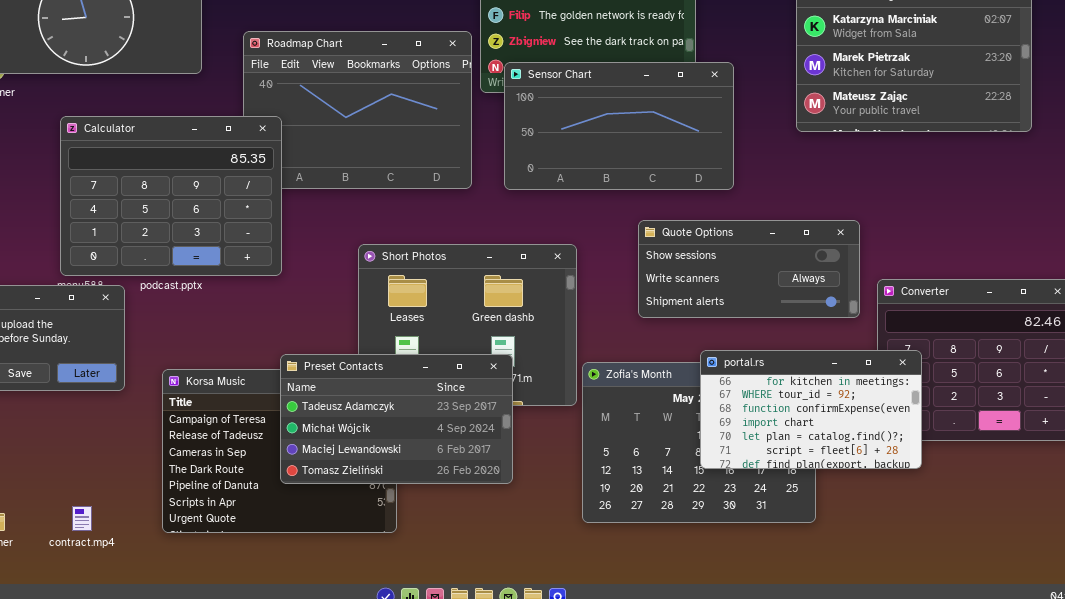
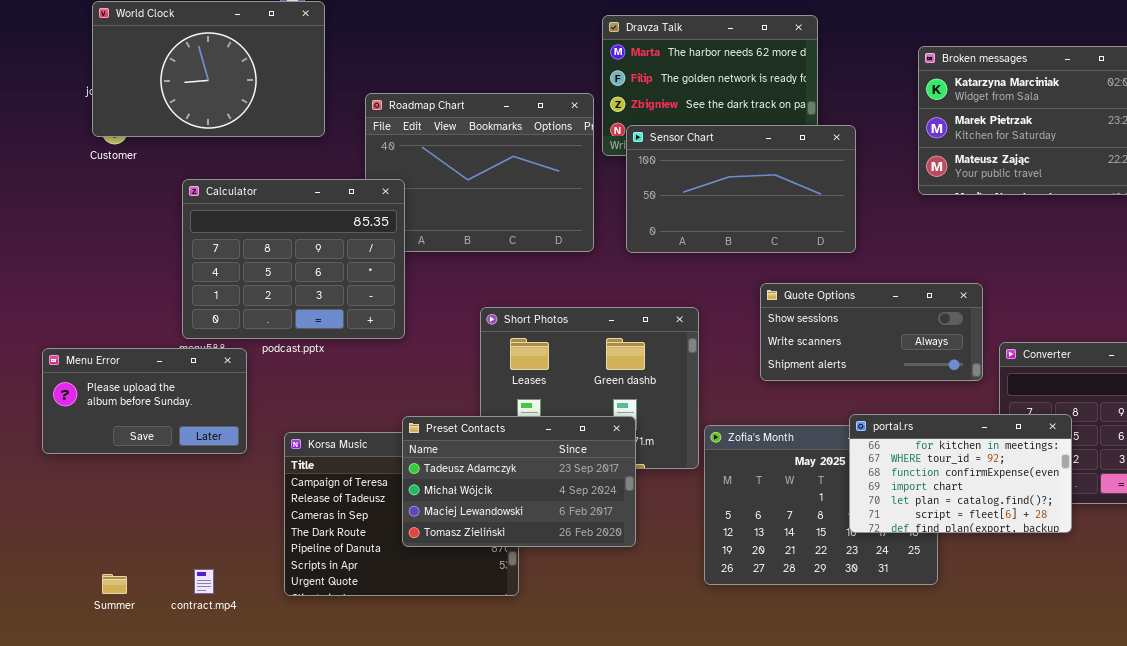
portal.rs: [700,350,922,469] -> [849,414,1072,533], moved

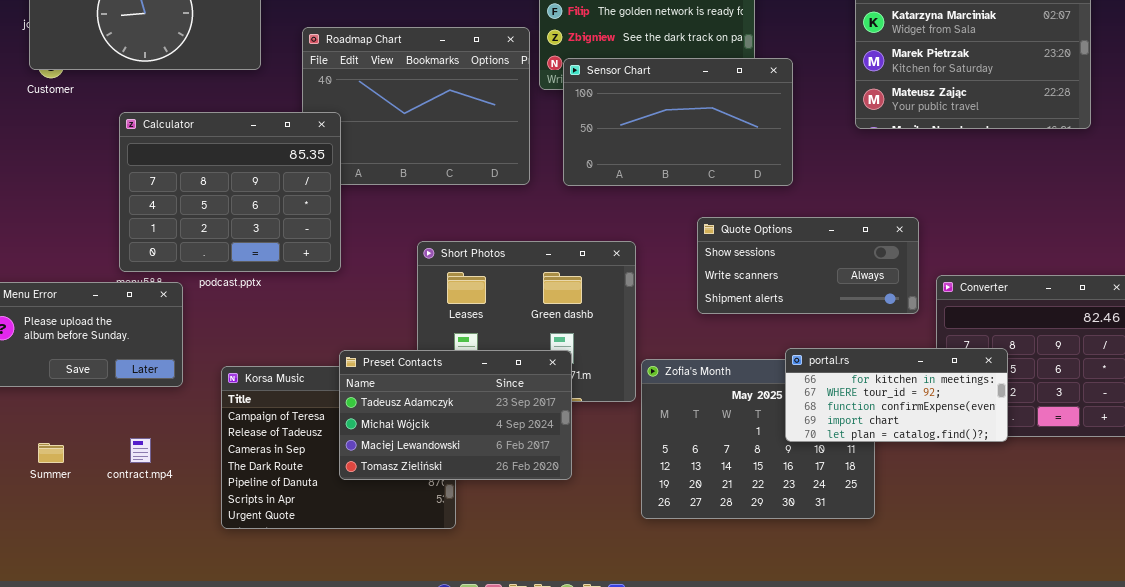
portal.rs: [849,414,1072,533] -> [785,348,1008,442], resized
contract.mp4: [194,569,214,594] -> [130,438,151,463], moved
Summer: [102,574,127,594] -> [38,443,64,463], moved

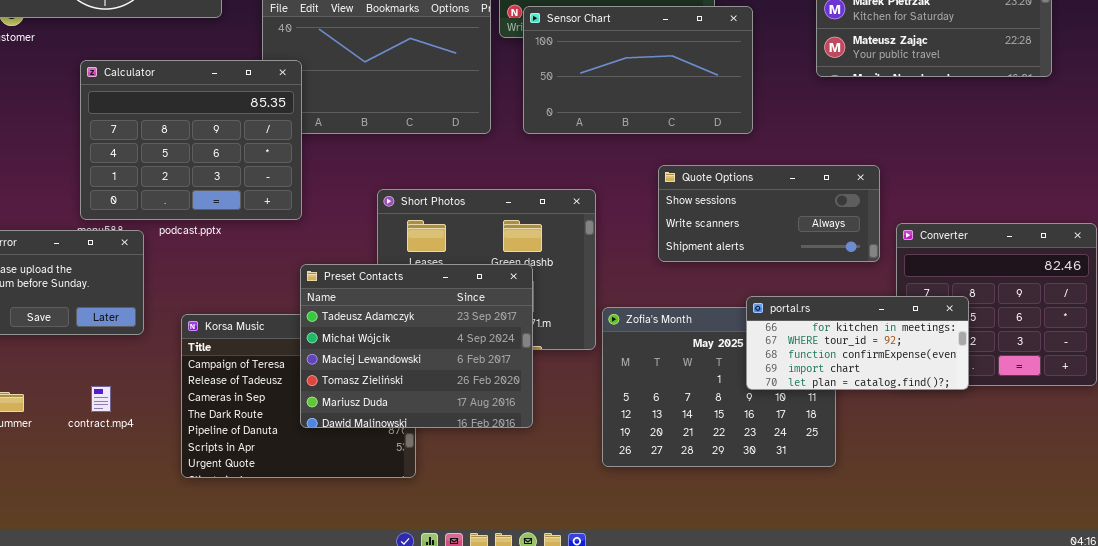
Preset Contacts: [339,350,572,480] -> [300,264,533,428], resized

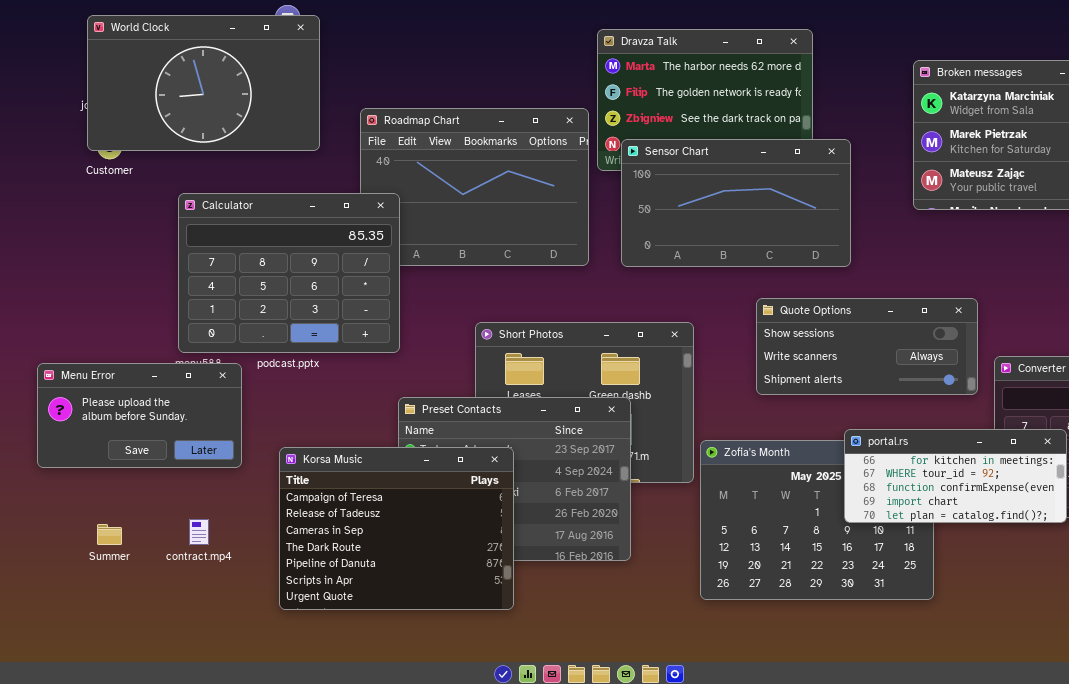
Korsa Music: [181,314,416,478] -> [279,447,514,610], raised

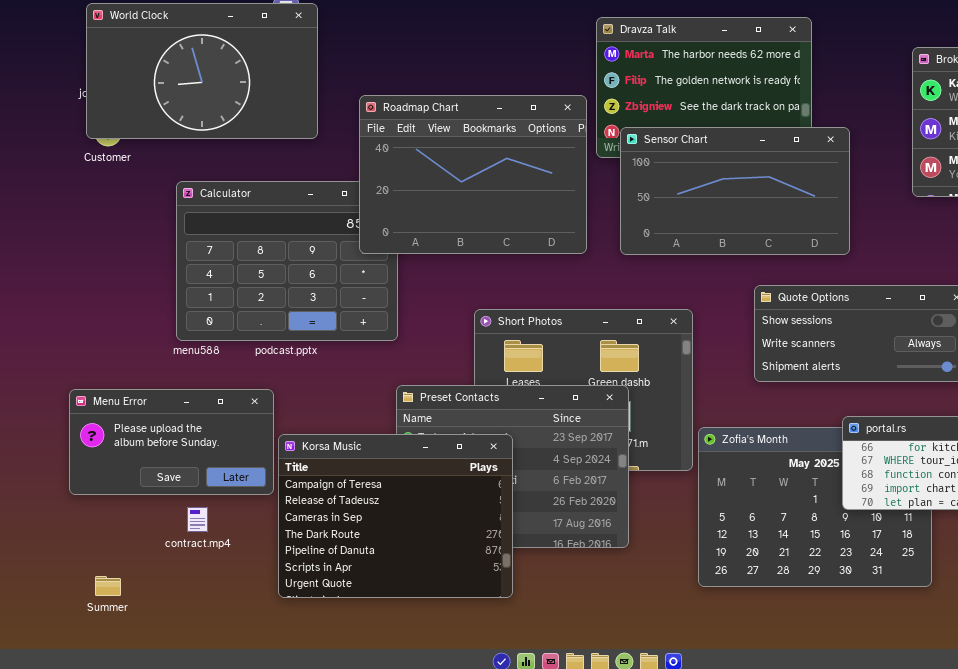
Roadmap Chart: [360,108,589,266] -> [359,95,587,254], raised
Menu Error: [37,363,242,468] -> [69,389,274,495], moved
Summer: [97,524,122,545] -> [95,576,121,596], moved

